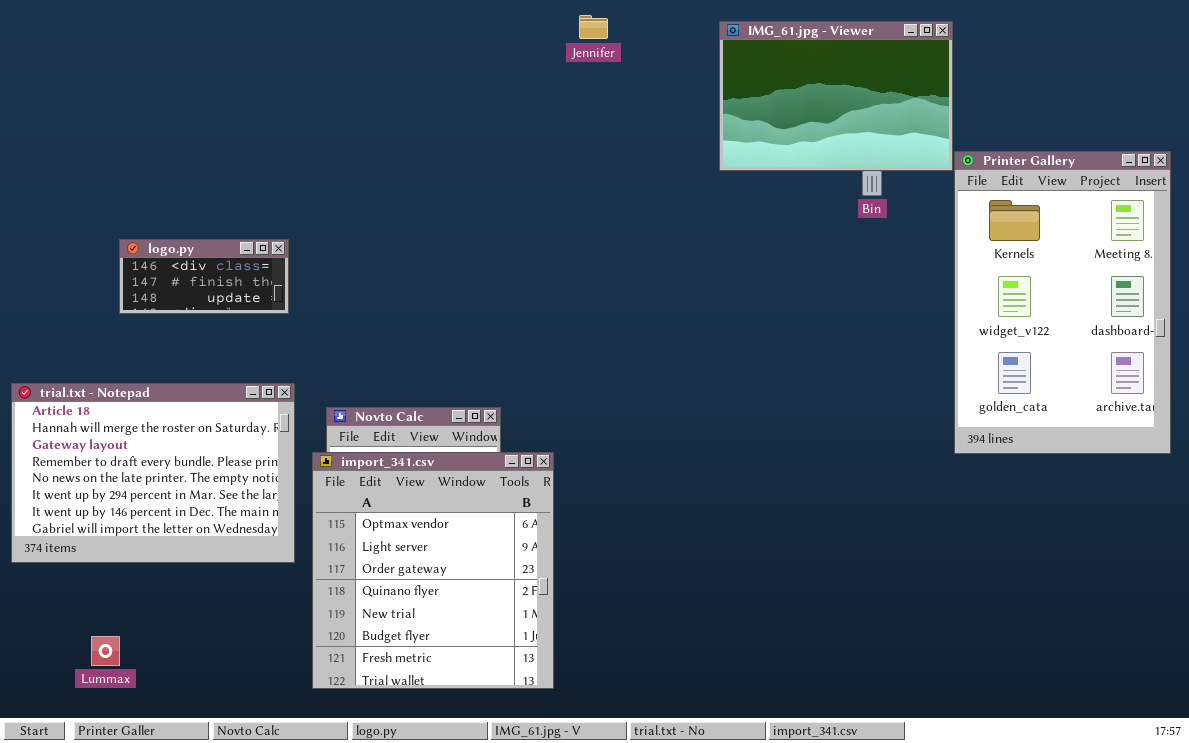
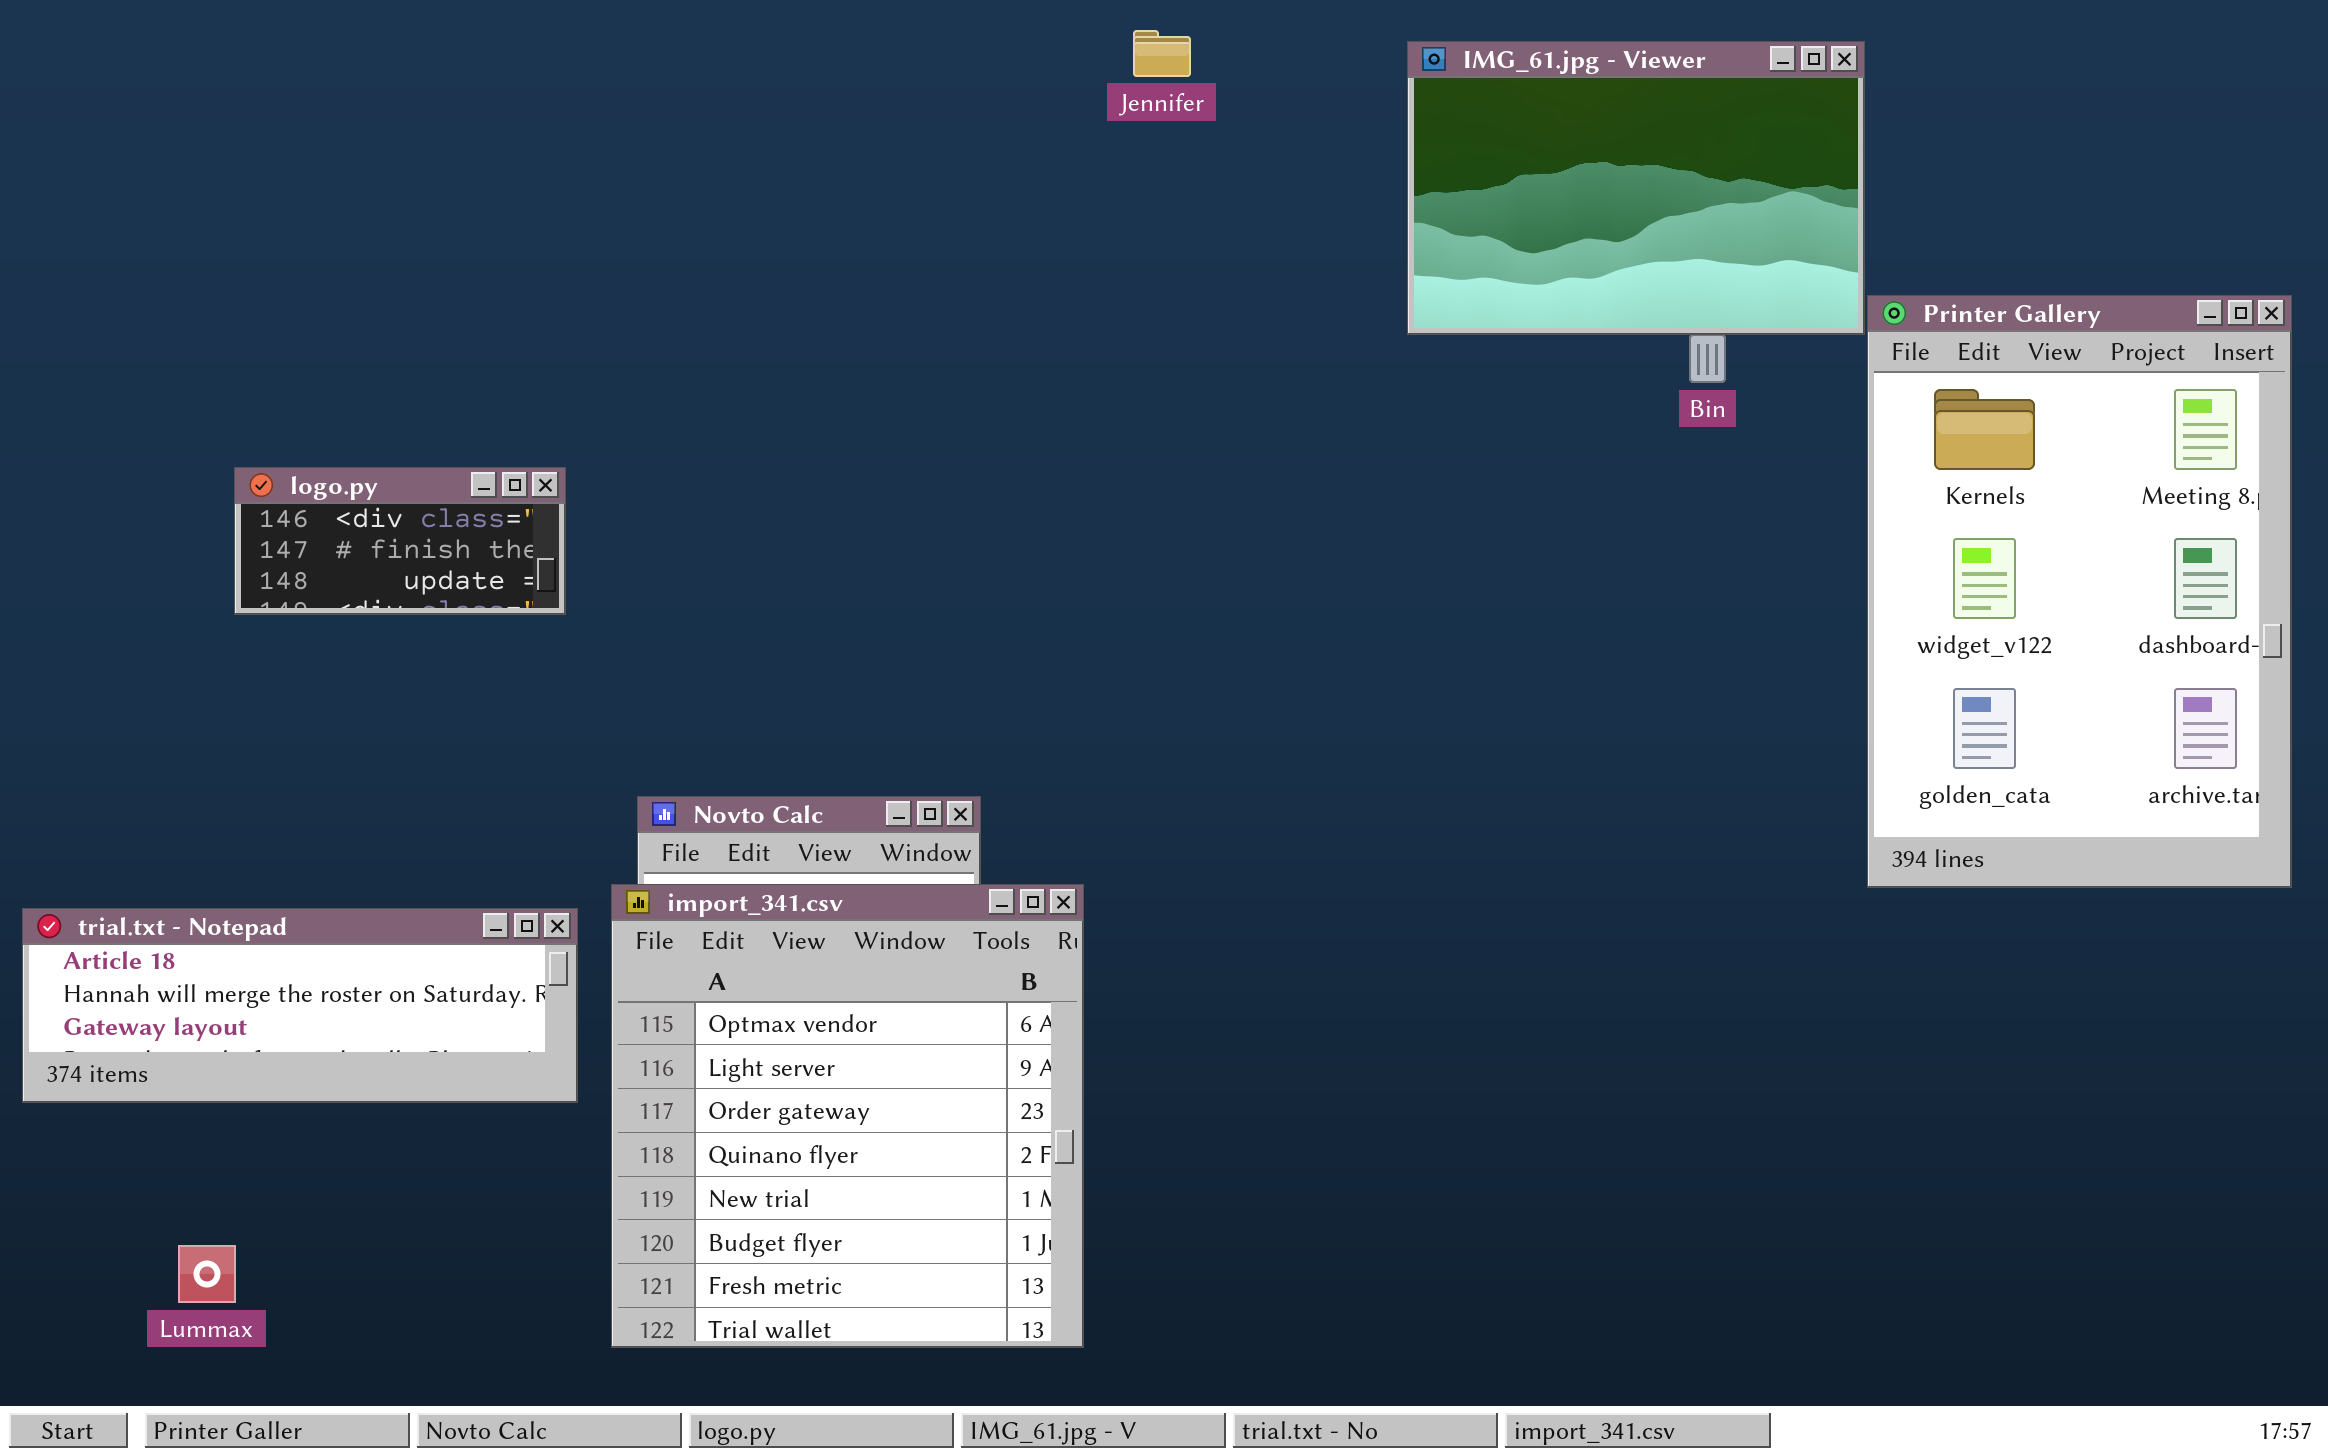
trial.txt - Notepad: [11,383,295,563] -> [22,908,578,1103], resized

